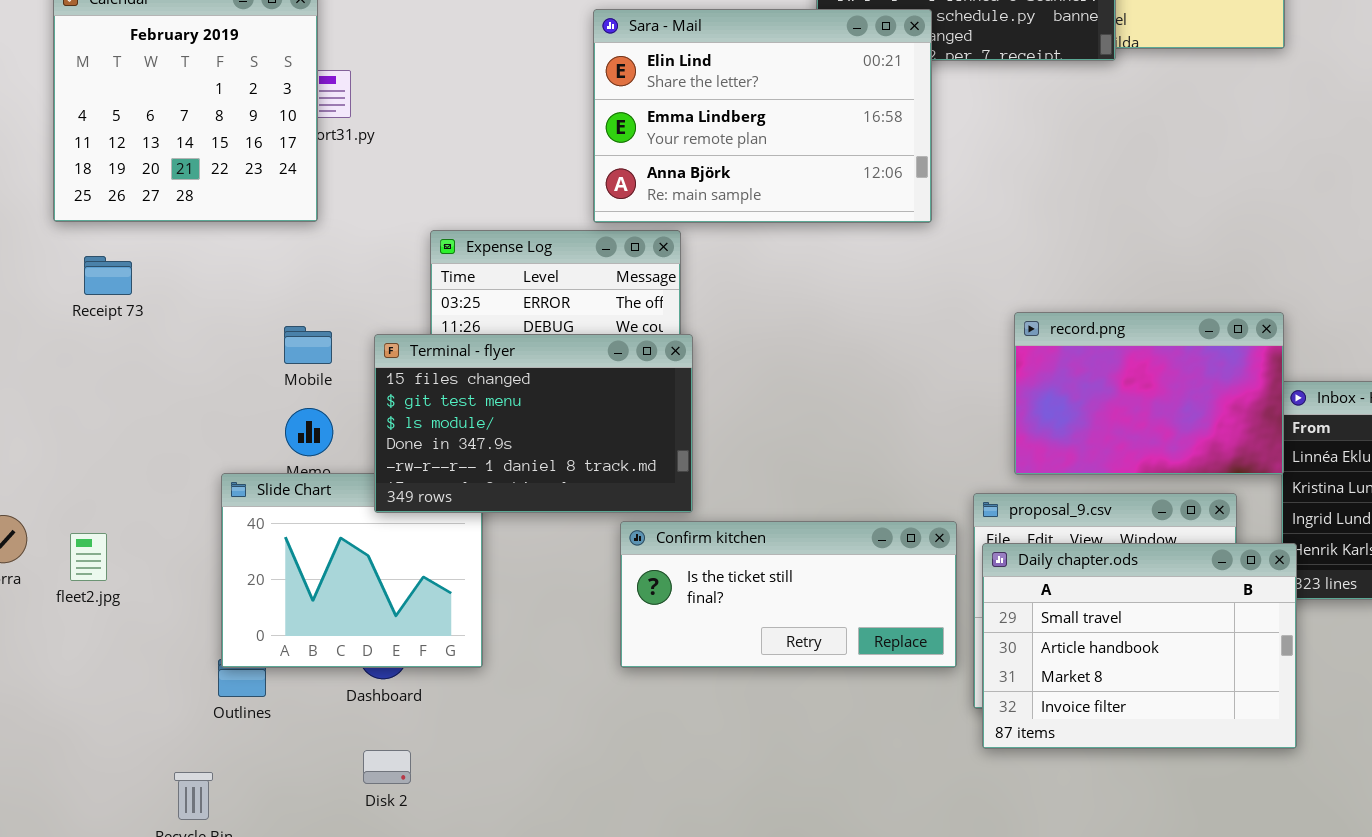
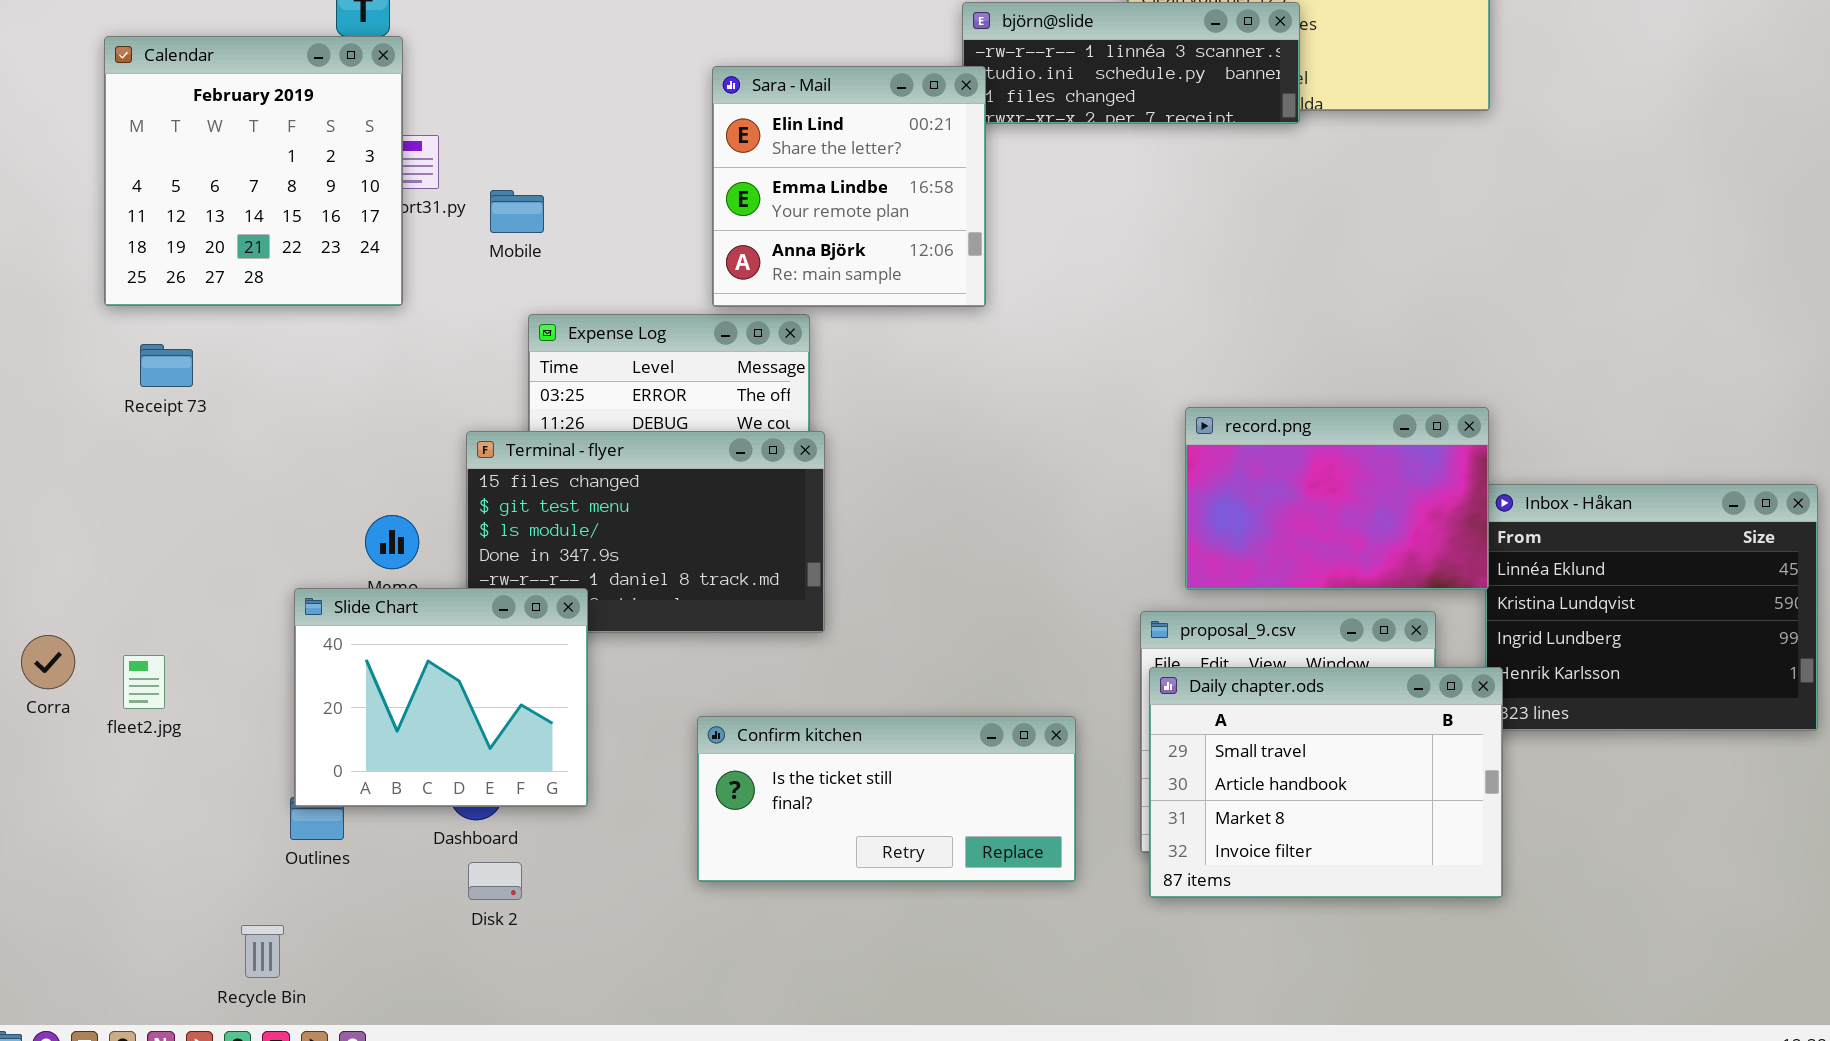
Sara - Mail: [593,9,932,223] -> [712,66,986,307], resized
Mobile: [284,326,332,364] -> [490,190,544,233], moved
Slide Chart: [221,473,483,668] -> [294,588,588,807], raised
Confirm kitchen: [620,521,957,668] -> [697,716,1076,882], moved
Disk 2: [363,750,411,784] -> [468,862,522,900], moved

